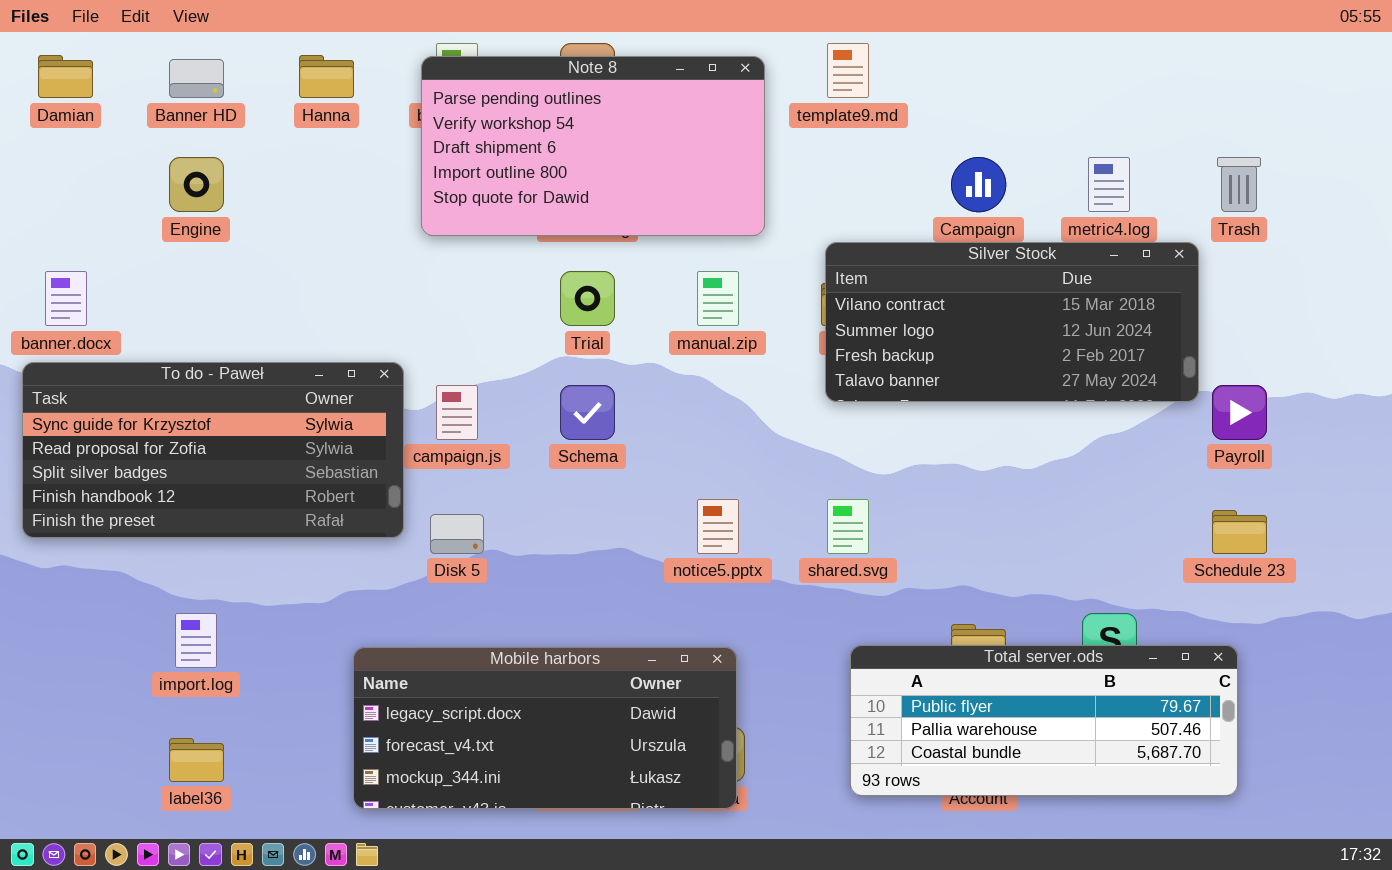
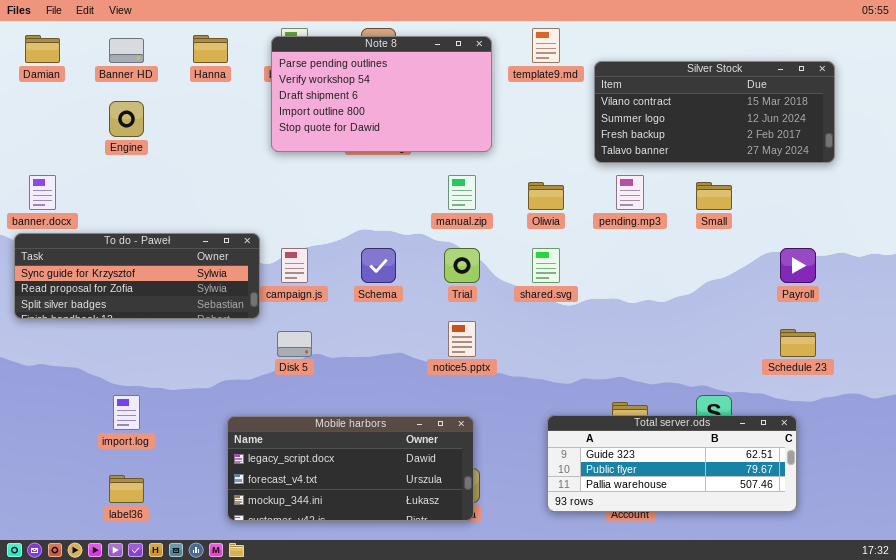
Silver Stock: [825,242,1199,402] -> [594,61,835,163], moved
Trial: [560,271,615,326] -> [444,248,480,283], moved
To do - Paweł: [22,362,404,538] -> [14,233,260,319], resized
shared.svg: [827,499,869,554] -> [532,248,560,283], moved
Total server.ods: [850,645,1238,796] -> [547,415,797,512], scrolled up 1 row

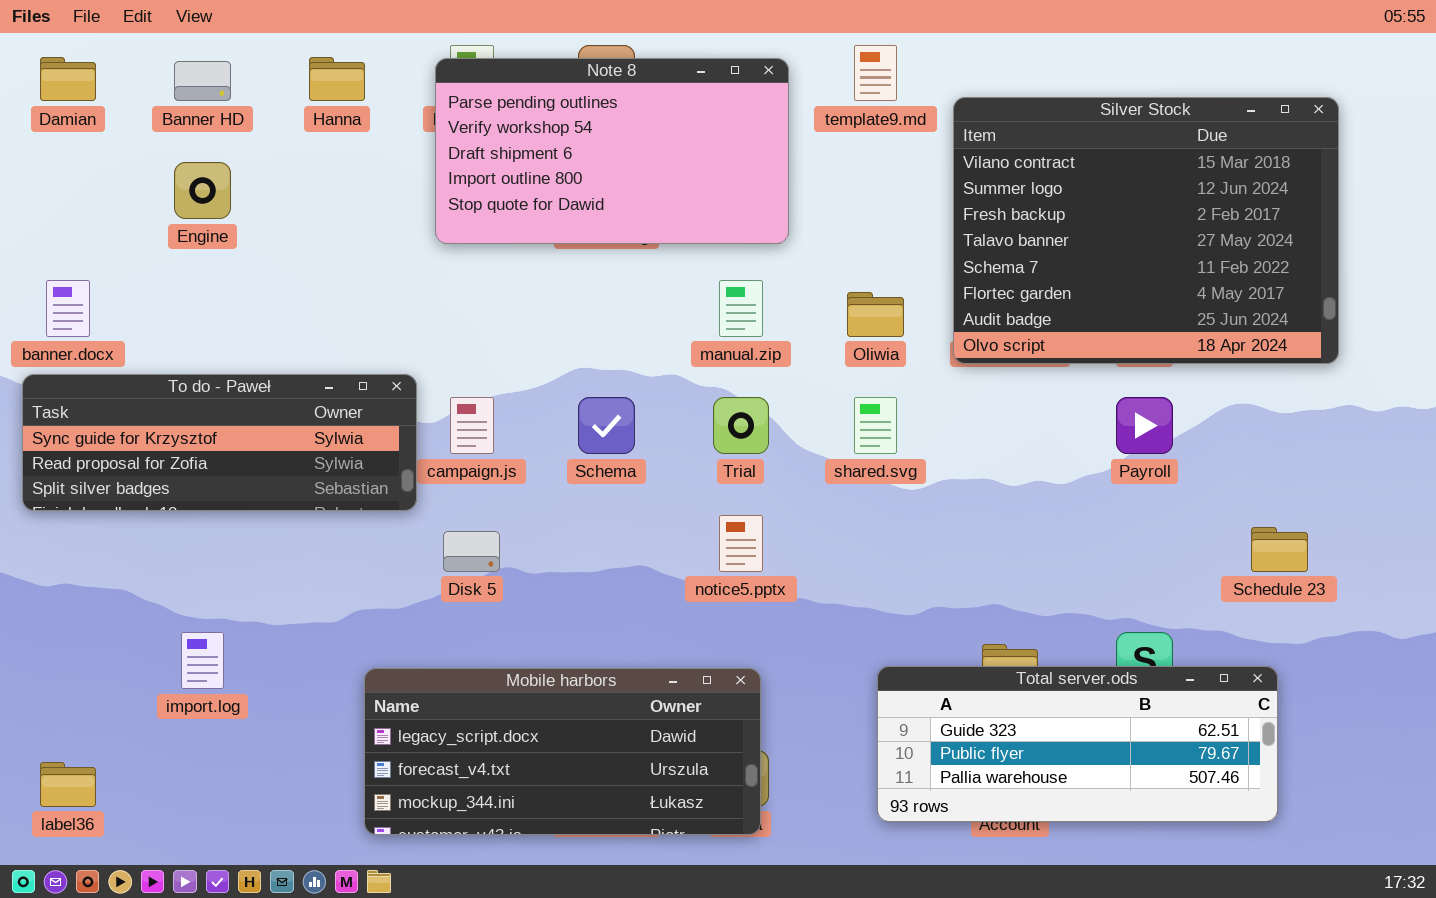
Silver Stock: [594,61,835,163] -> [953,97,1339,364], resized
Payroll: [780,248,816,283] -> [1116,397,1173,454], moved
label36: [109,475,144,503] -> [40,762,96,807], moved

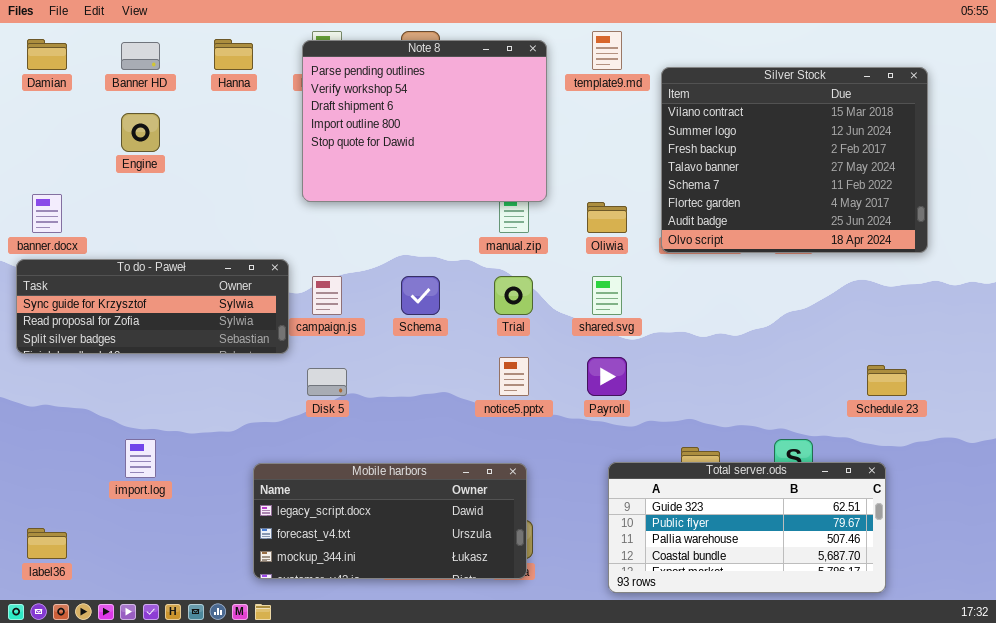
Note 8: [435,58,789,244] -> [302,40,547,202], resized
Payroll: [1116,397,1173,454] -> [587,357,627,396], moved
Total server.ods: [877,666,1278,822] -> [608,462,886,593], resized

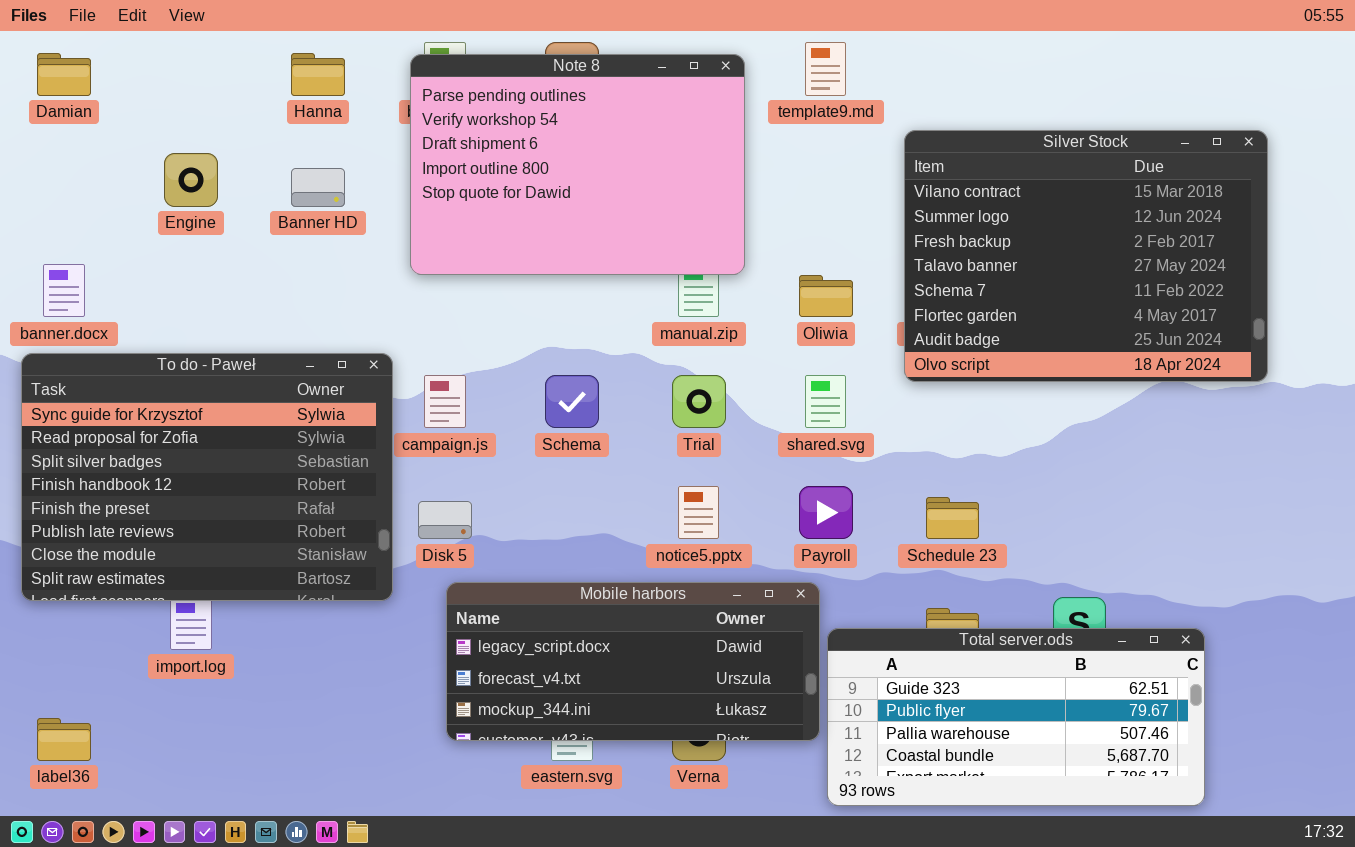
Banner HD: [121,42,160,70] -> [291,168,345,207], moved
Silver Stock: [661,67,928,253] -> [904,130,1268,382], moved
To do - Paweł: [16,259,289,354] -> [21,353,393,601], resized
Schedule 23: [867,365,907,396] -> [926,497,979,539], moved
Mobile harbors: [253,463,527,579] -> [446,582,820,741], moved

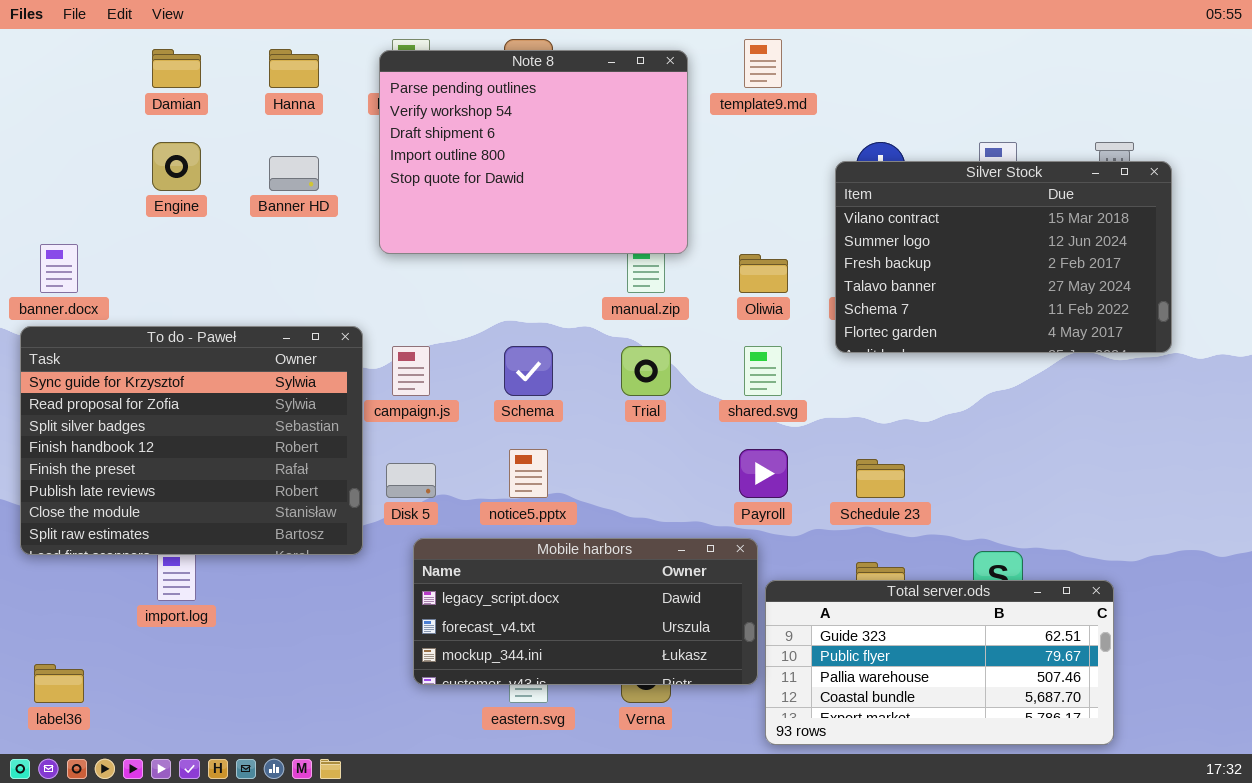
Damian: [37,53,91,96] -> [152,49,201,88], moved
Silver Stock: [904,130,1268,382] -> [835,161,1172,353], resized
notice5.pptx: [678,486,719,539] -> [509,449,548,498], moved

